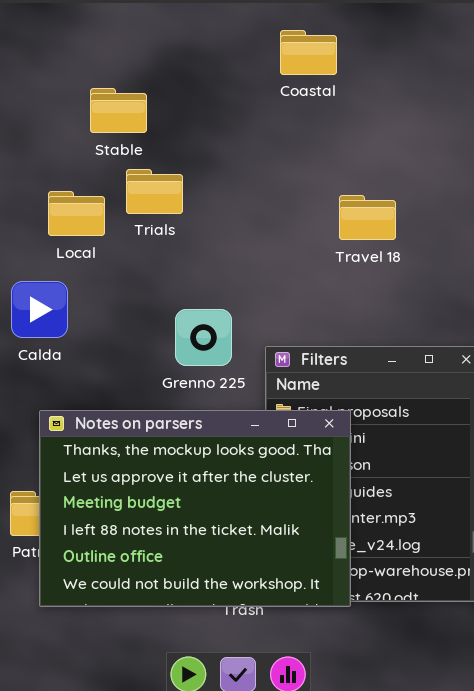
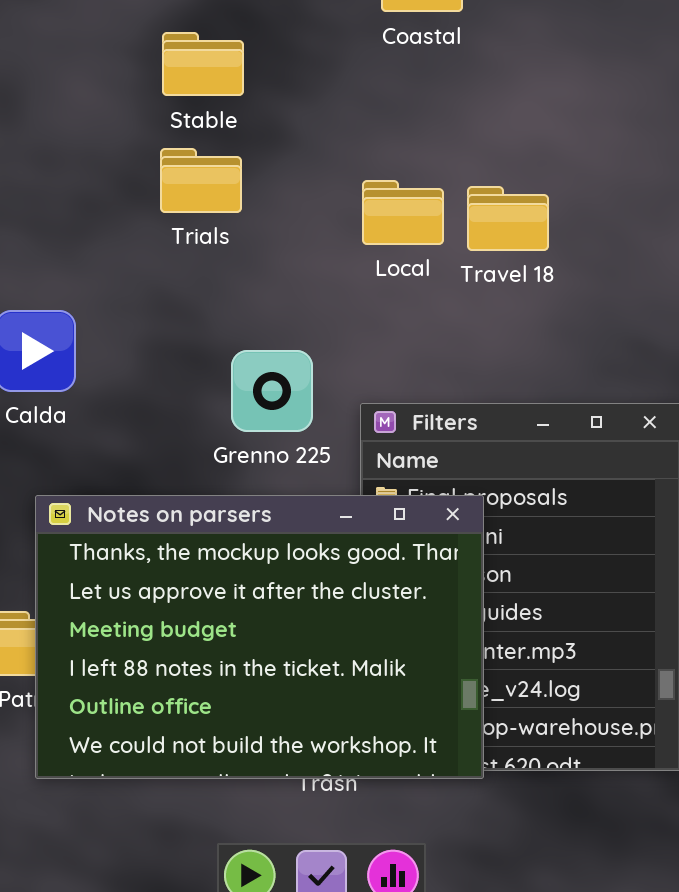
Stable: [90,88,147,133] -> [162,32,244,96], moved
Local: [48,191,105,236] -> [362,180,444,245], moved

